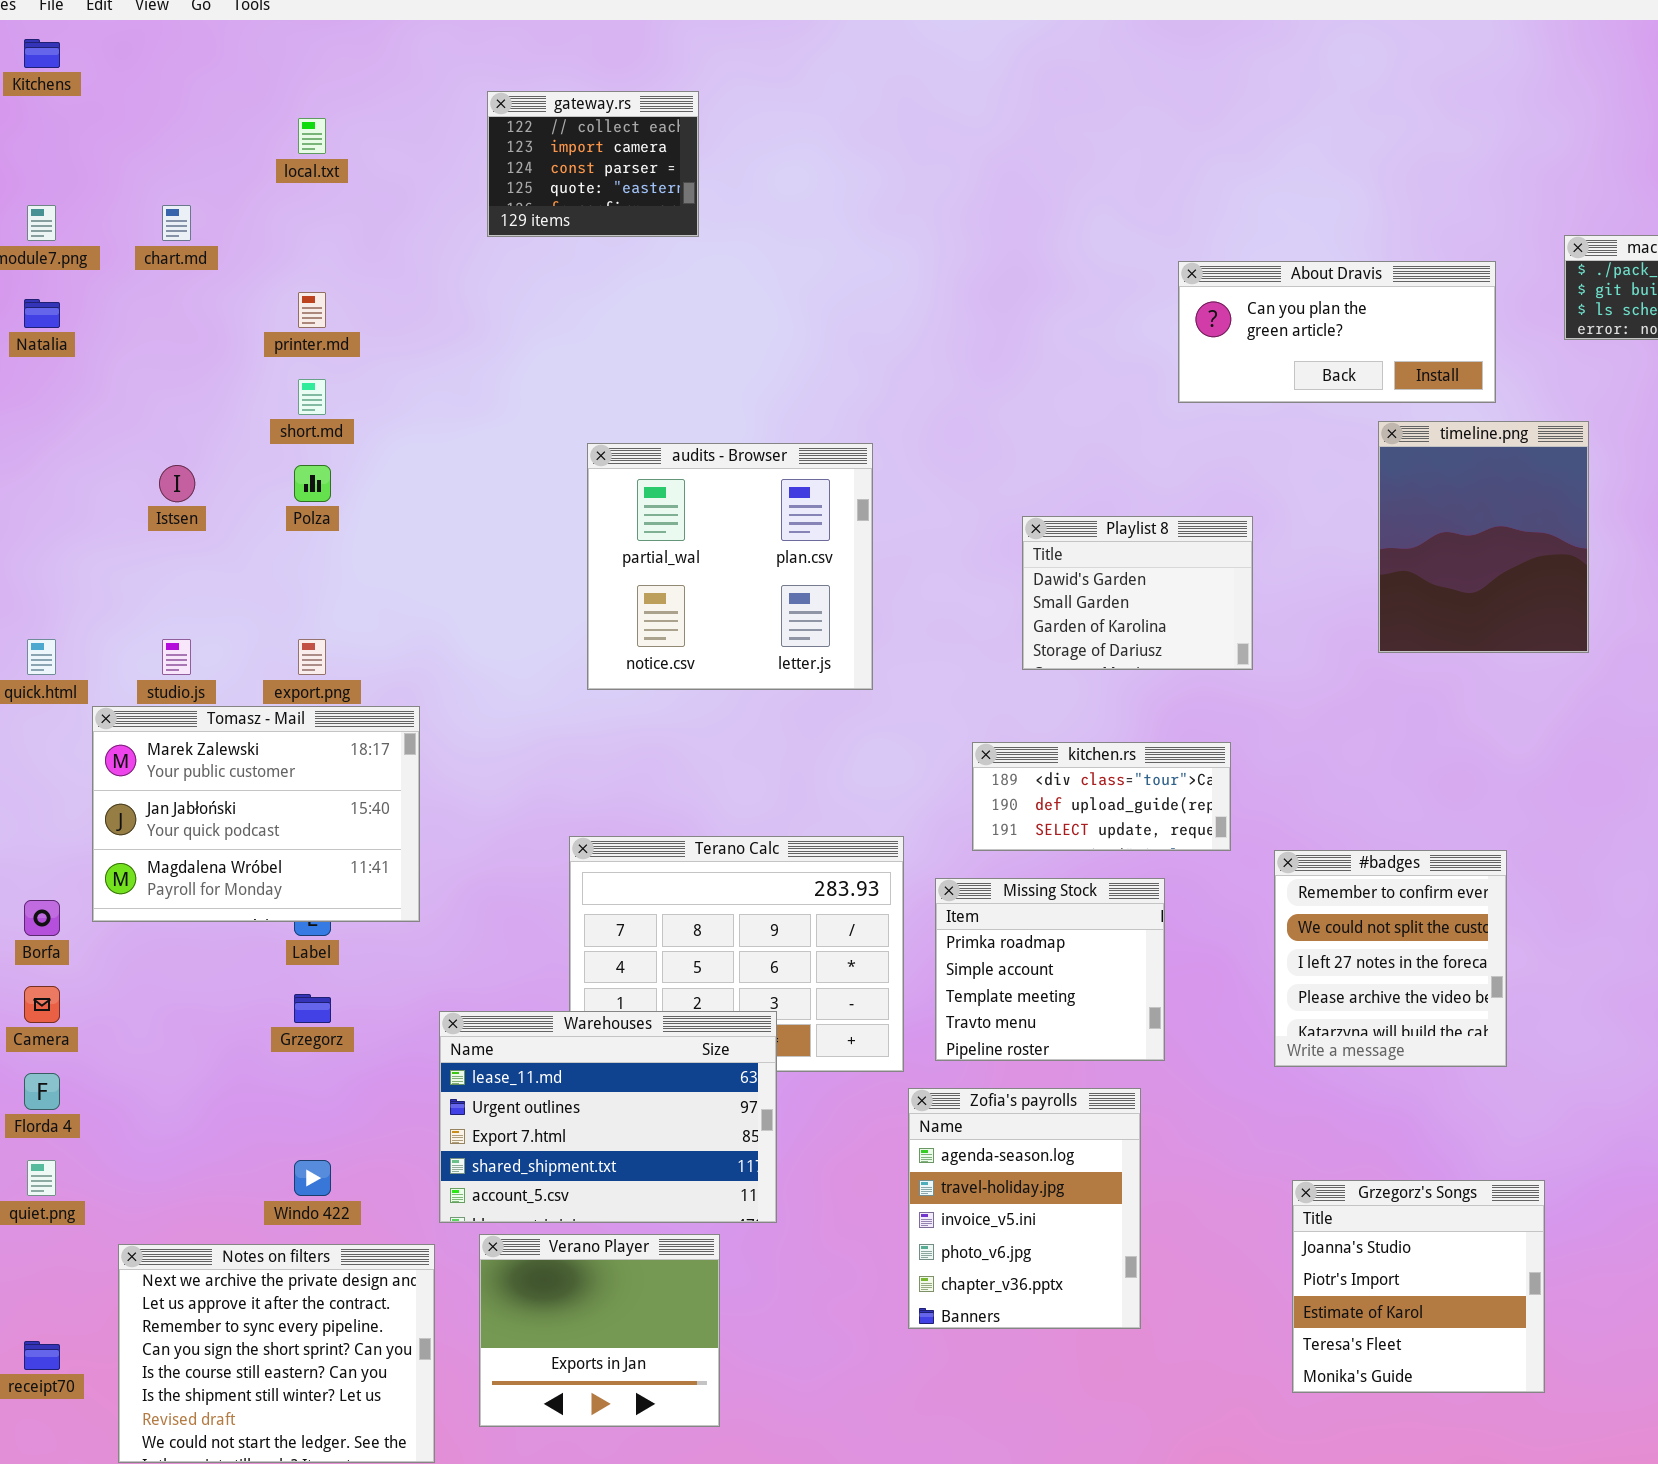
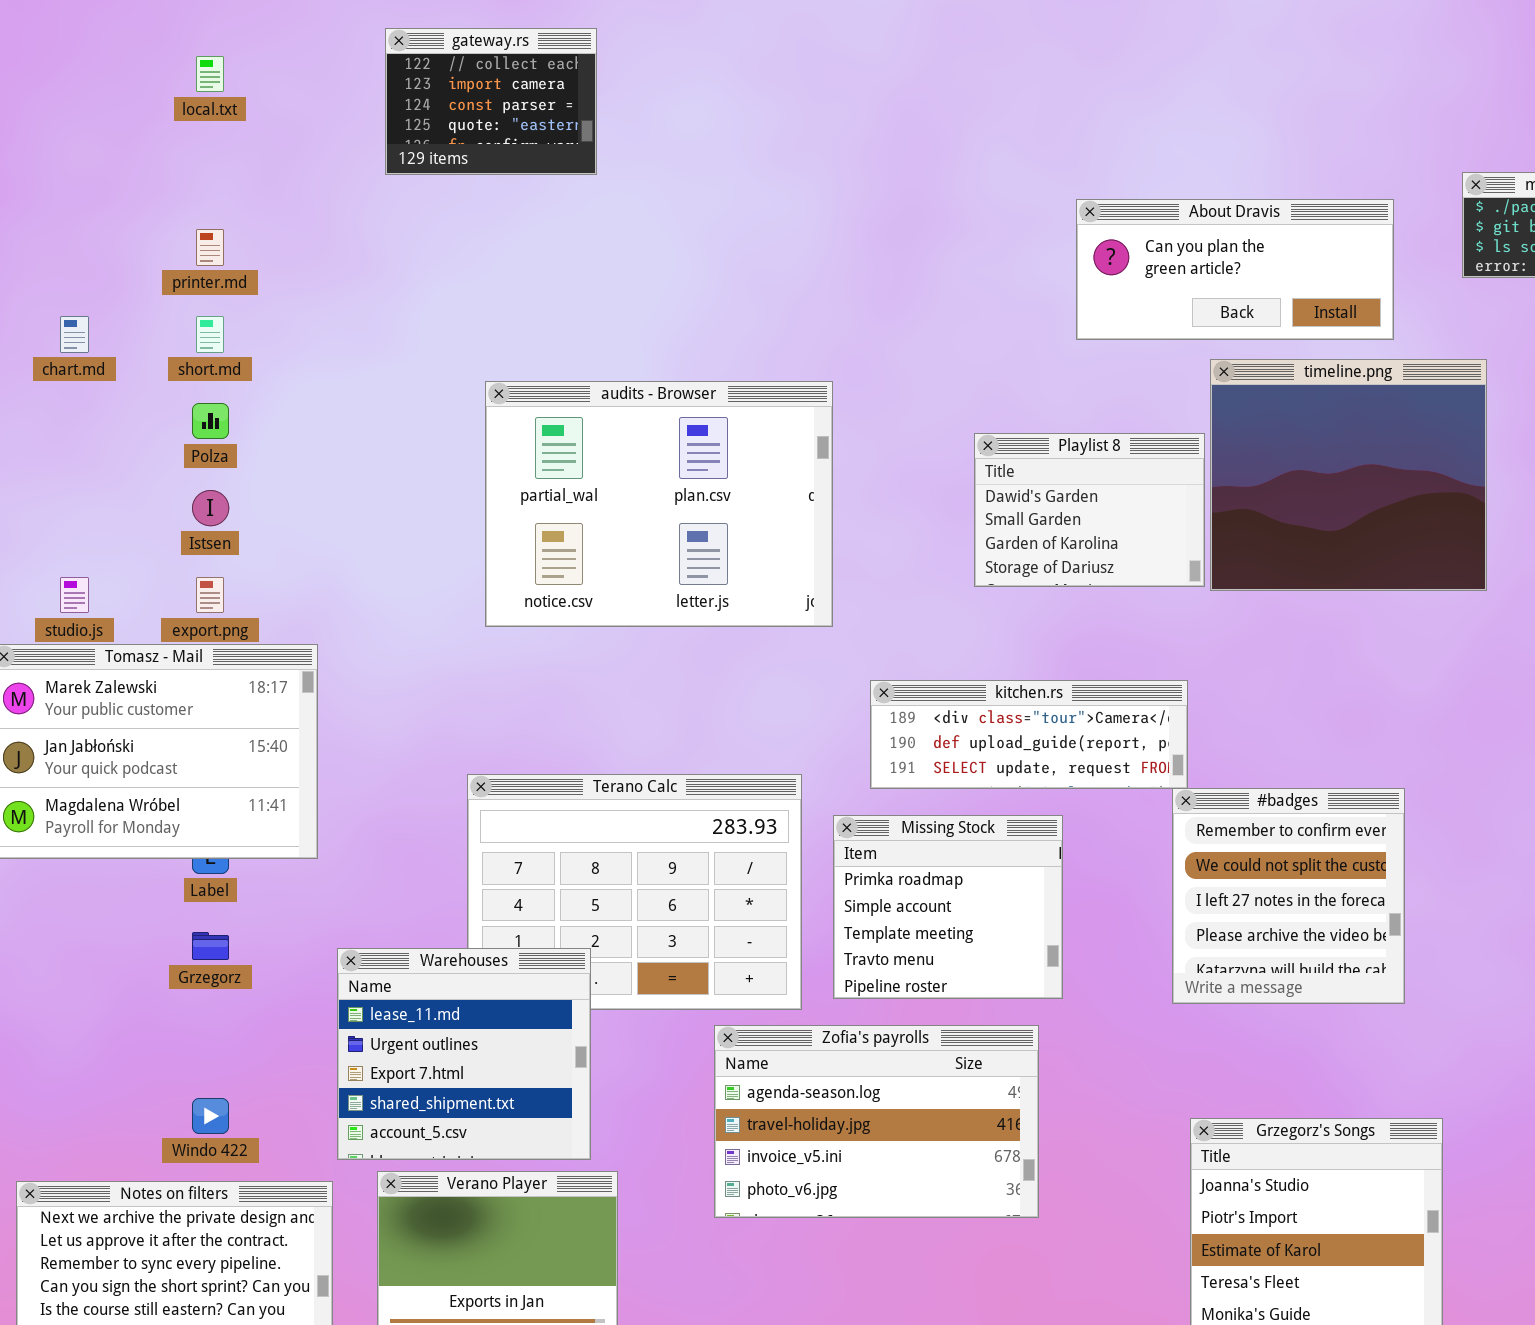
chart.md: [162,205,191,241] -> [60,316,89,353], moved
timeline.png: [1378,421,1589,653] -> [1210,359,1487,591], resized
audits - Browser: [587,443,873,690] -> [485,381,833,627], resized
Istsen: [159,465,195,502] -> [192,490,229,526], moved
Playlist 8: [1022,516,1253,670] -> [974,433,1205,587], moved
kitchen.rs: [972,742,1231,851] -> [870,680,1188,789], resized
Warehouses: [439,1011,777,1223] -> [337,948,591,1160], resized
Zofia's payrolls: [908,1088,1141,1329] -> [714,1025,1039,1218], resized

